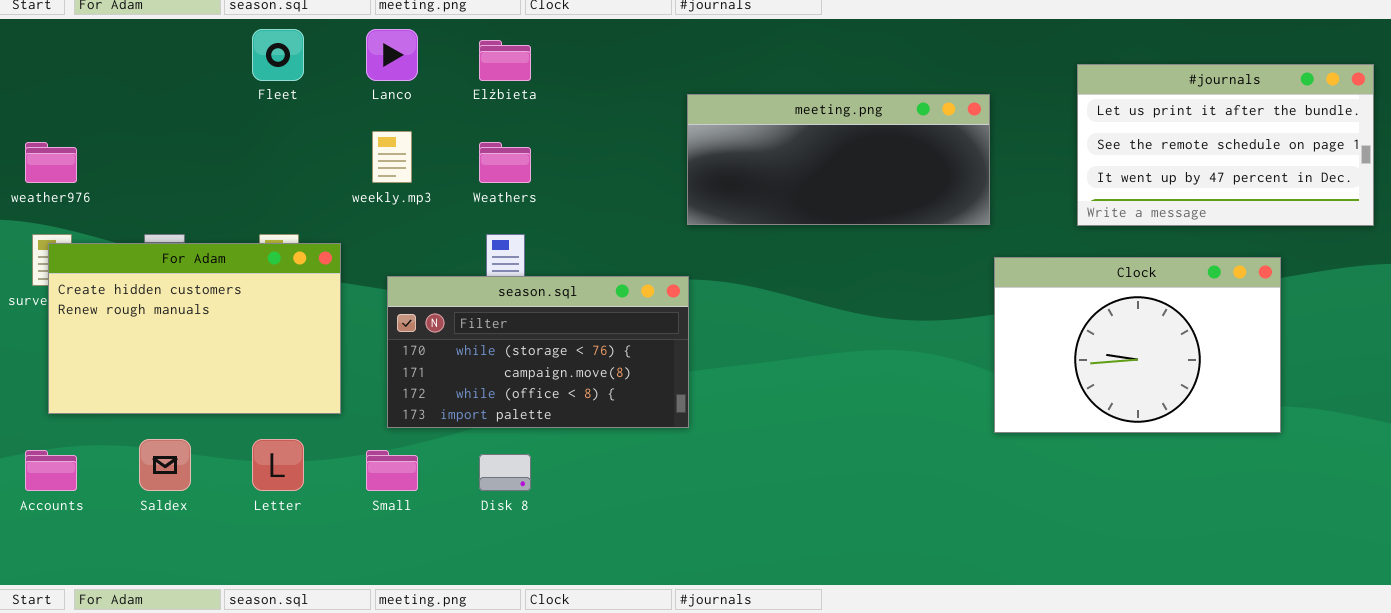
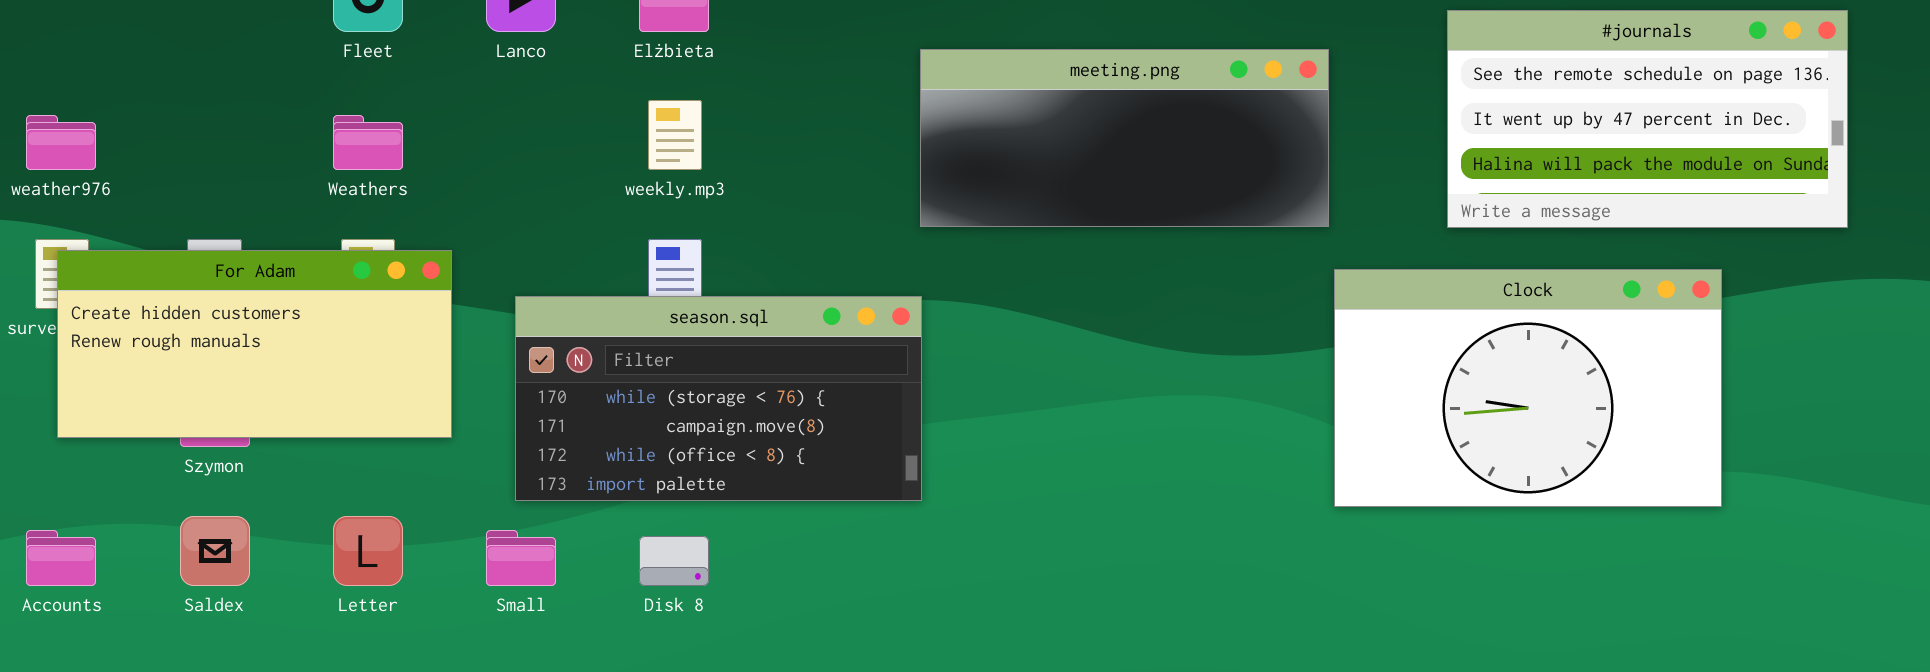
#journals: [1077,64,1374,226] -> [1447,10,1848,228], scrolled down 1 row
weekly.mp3: [372,131,412,183] -> [648,100,702,170], moved
Weathers: [479,142,531,183] -> [333,115,403,170], moved
For Adam: [48,243,341,414] -> [57,250,452,438], resized

